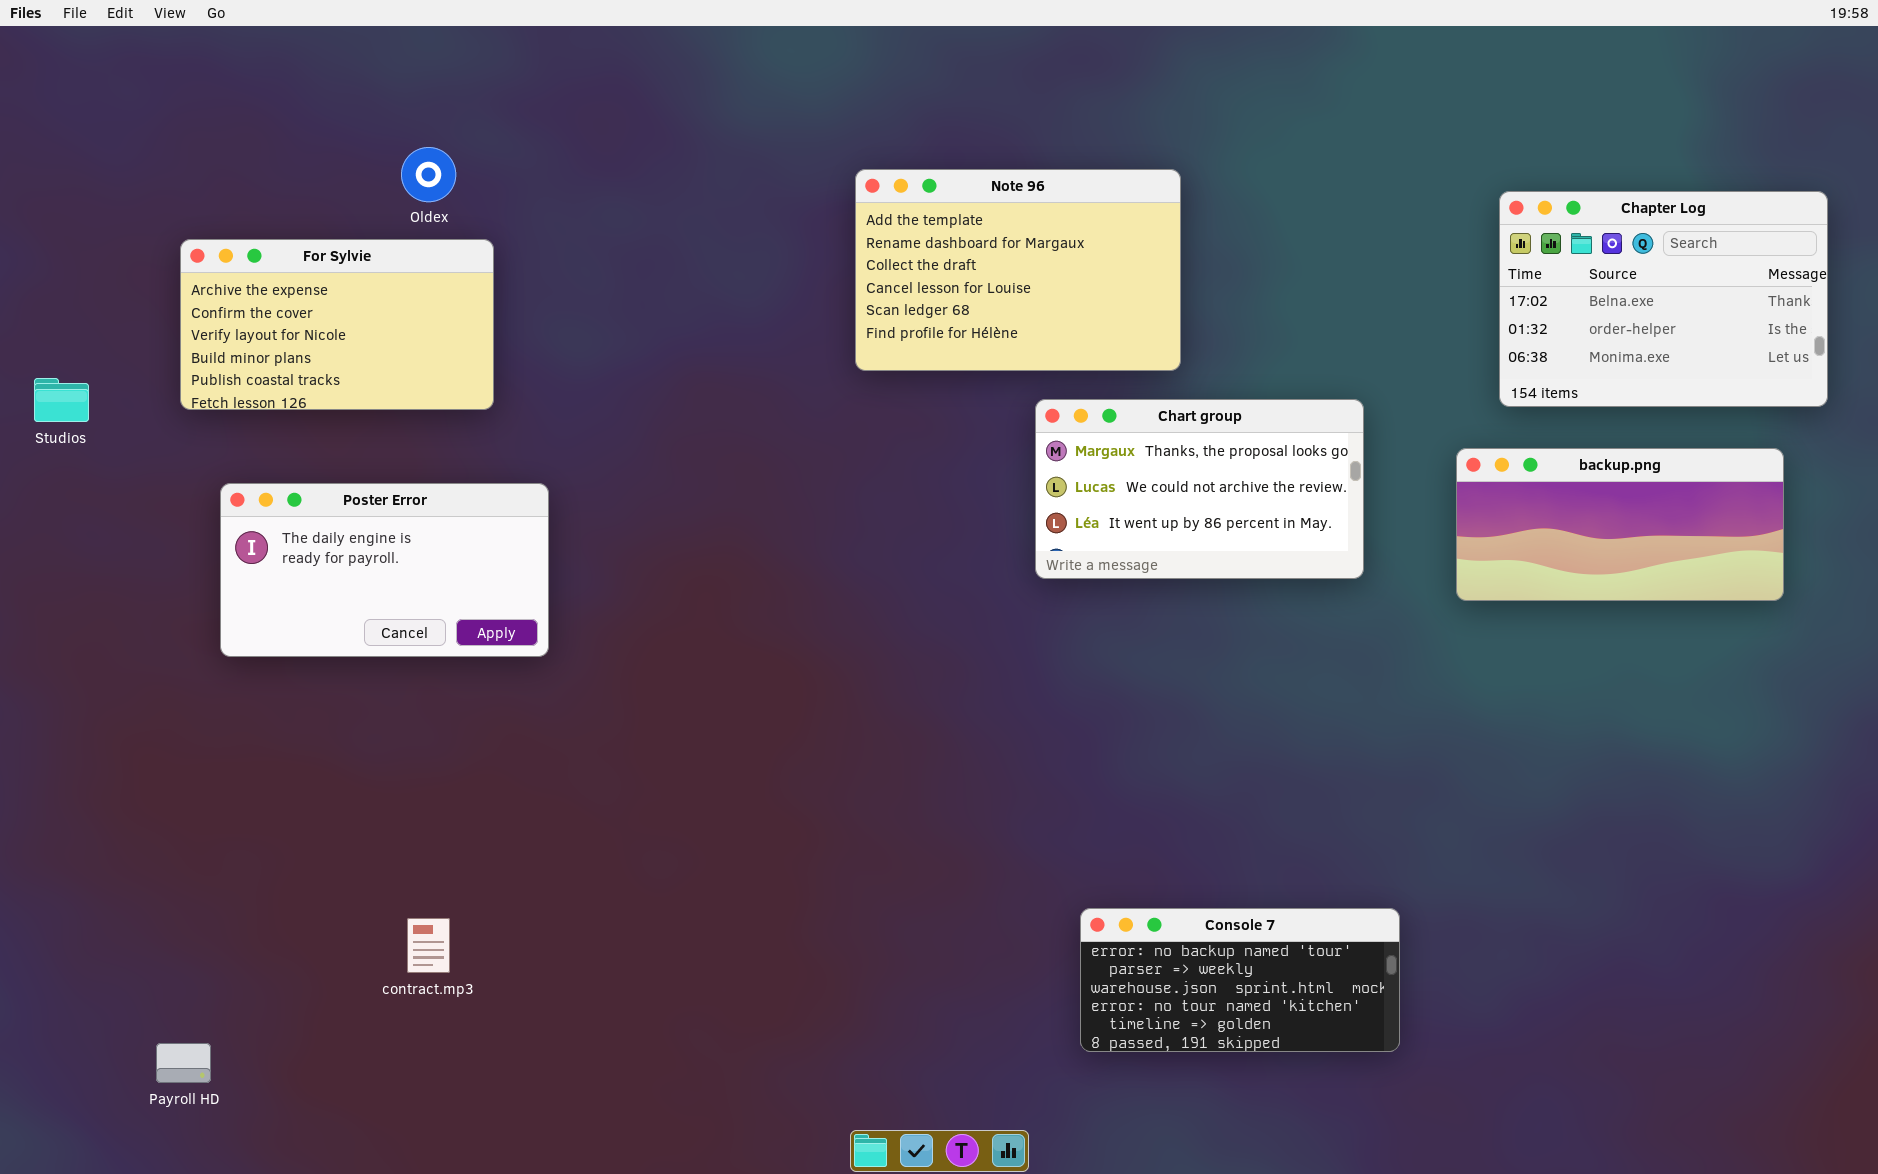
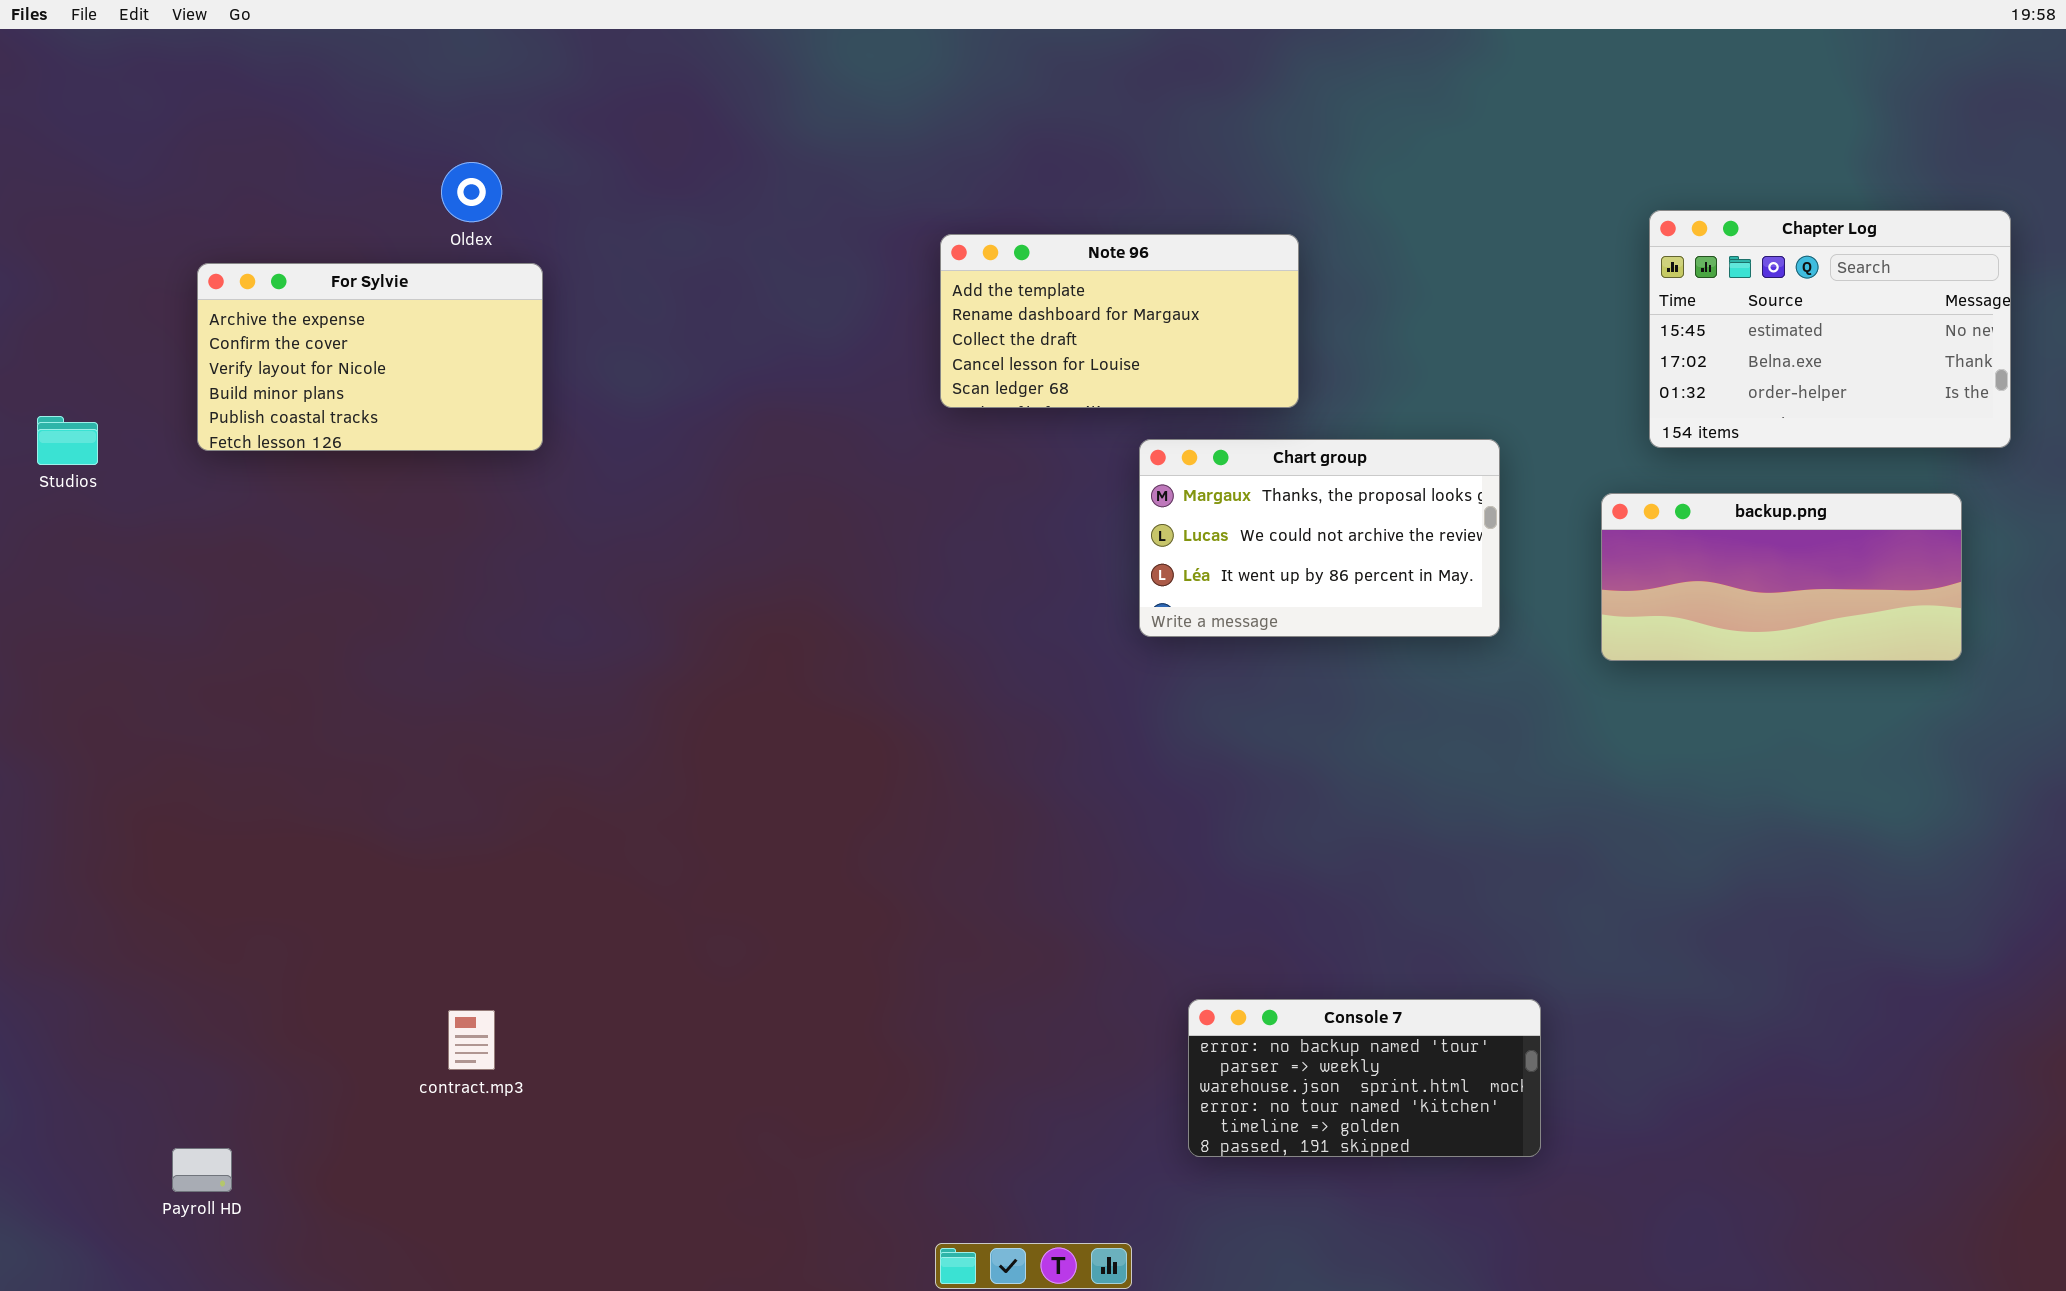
Note 96: [855,169,1181,371] -> [940,234,1299,408], resized
Chapter Log: [1499,191,1828,407] -> [1649,210,2011,448], scrolled up 1 row
Poster Error: [220,483,549,657] -> none, closed

